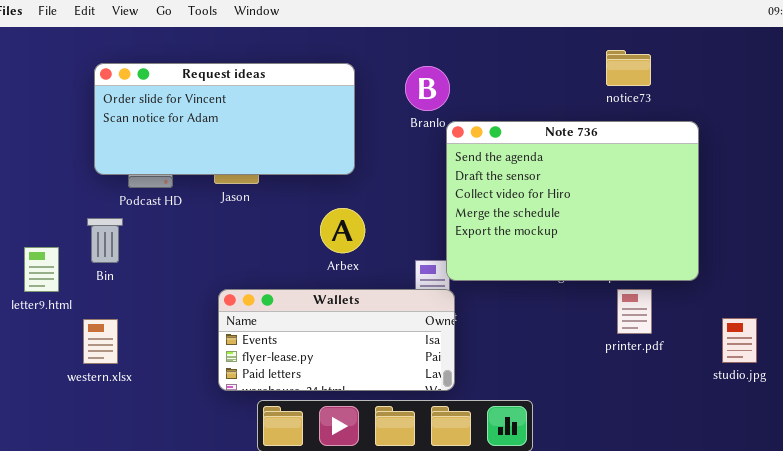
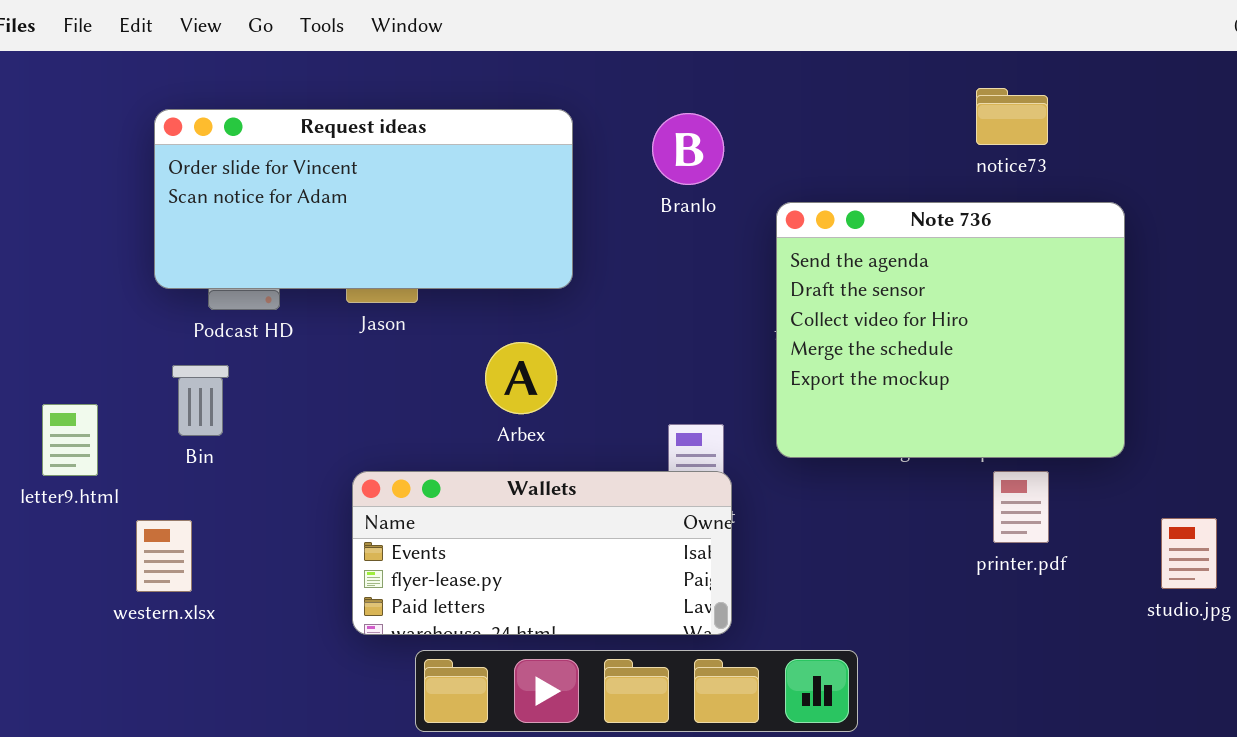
Note 736: [446,121,699,281] -> [776,202,1125,458], resized
Arbex: [320,208,365,253] -> [485,342,557,414], moved
Bin: [87,218,123,263] -> [172,365,229,436], moved

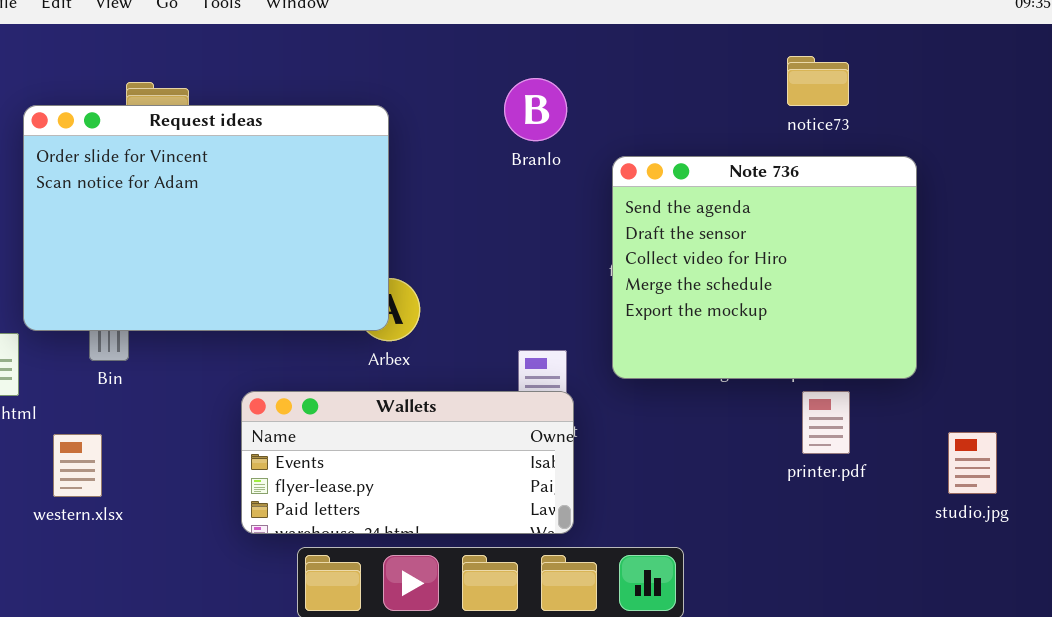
Request ideas: [154,109,573,289] -> [23,105,389,331], moved, resized

